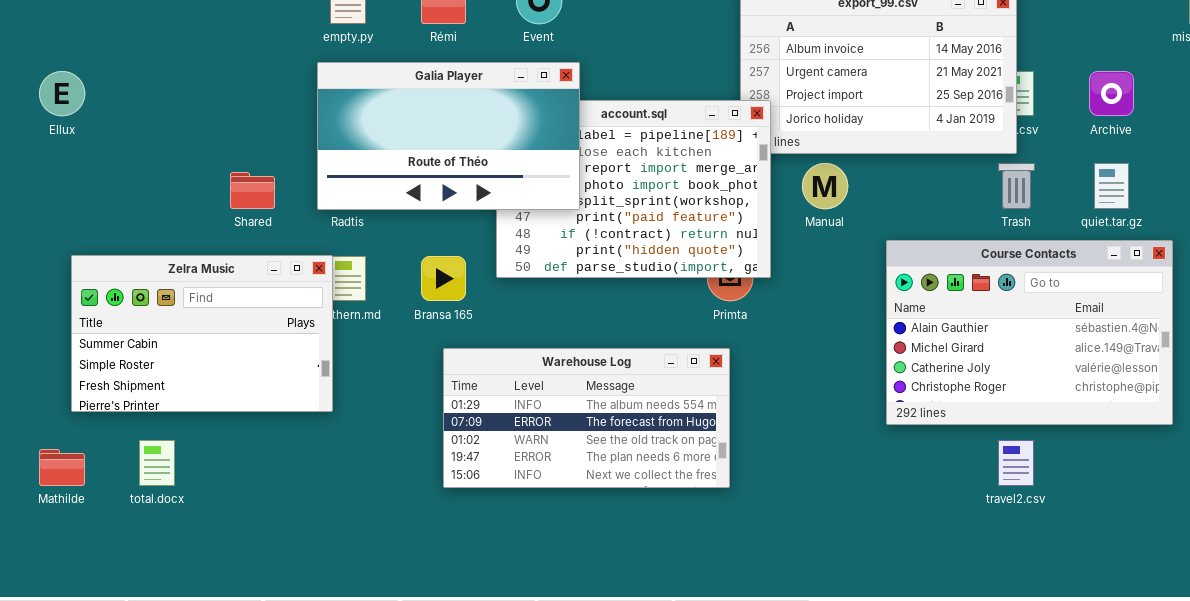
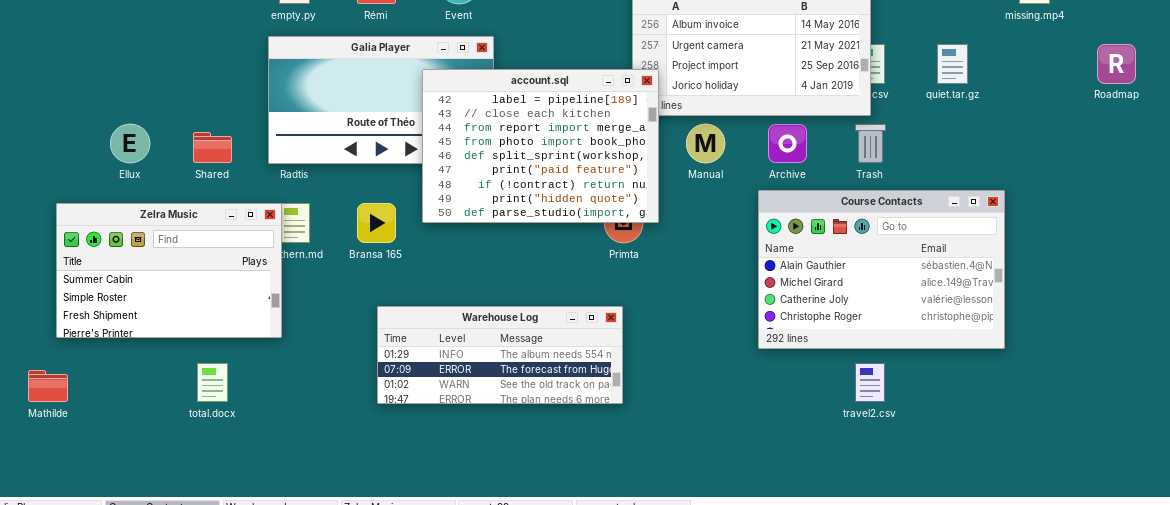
Ellux: [39,71,85,116] -> [110,124,150,163], moved
Archive: [1089,71,1134,116] -> [768,124,807,163], moved
account.sql: [496,100,771,278] -> [422,69,659,223], raised
quiet.tar.gz: [1094,163,1129,209] -> [937,44,968,84], moved
Warehouse Log: [443,348,730,488] -> [377,306,623,404], resized
total.docx: [139,440,175,486] -> [197,363,228,402], moved

